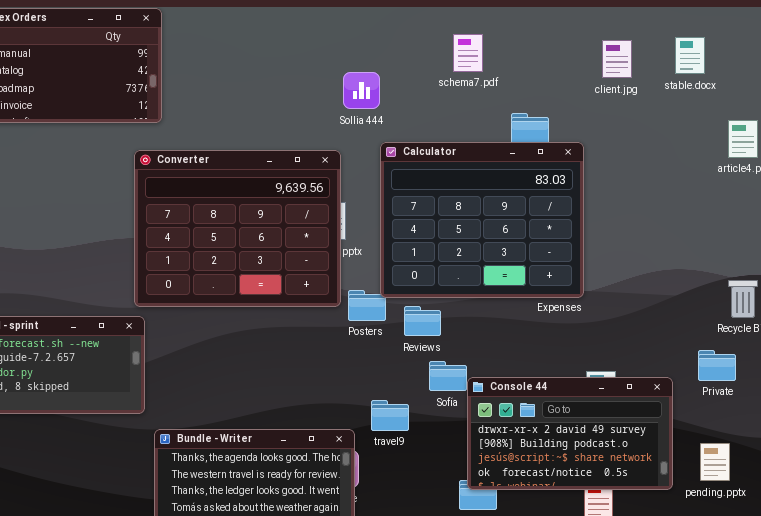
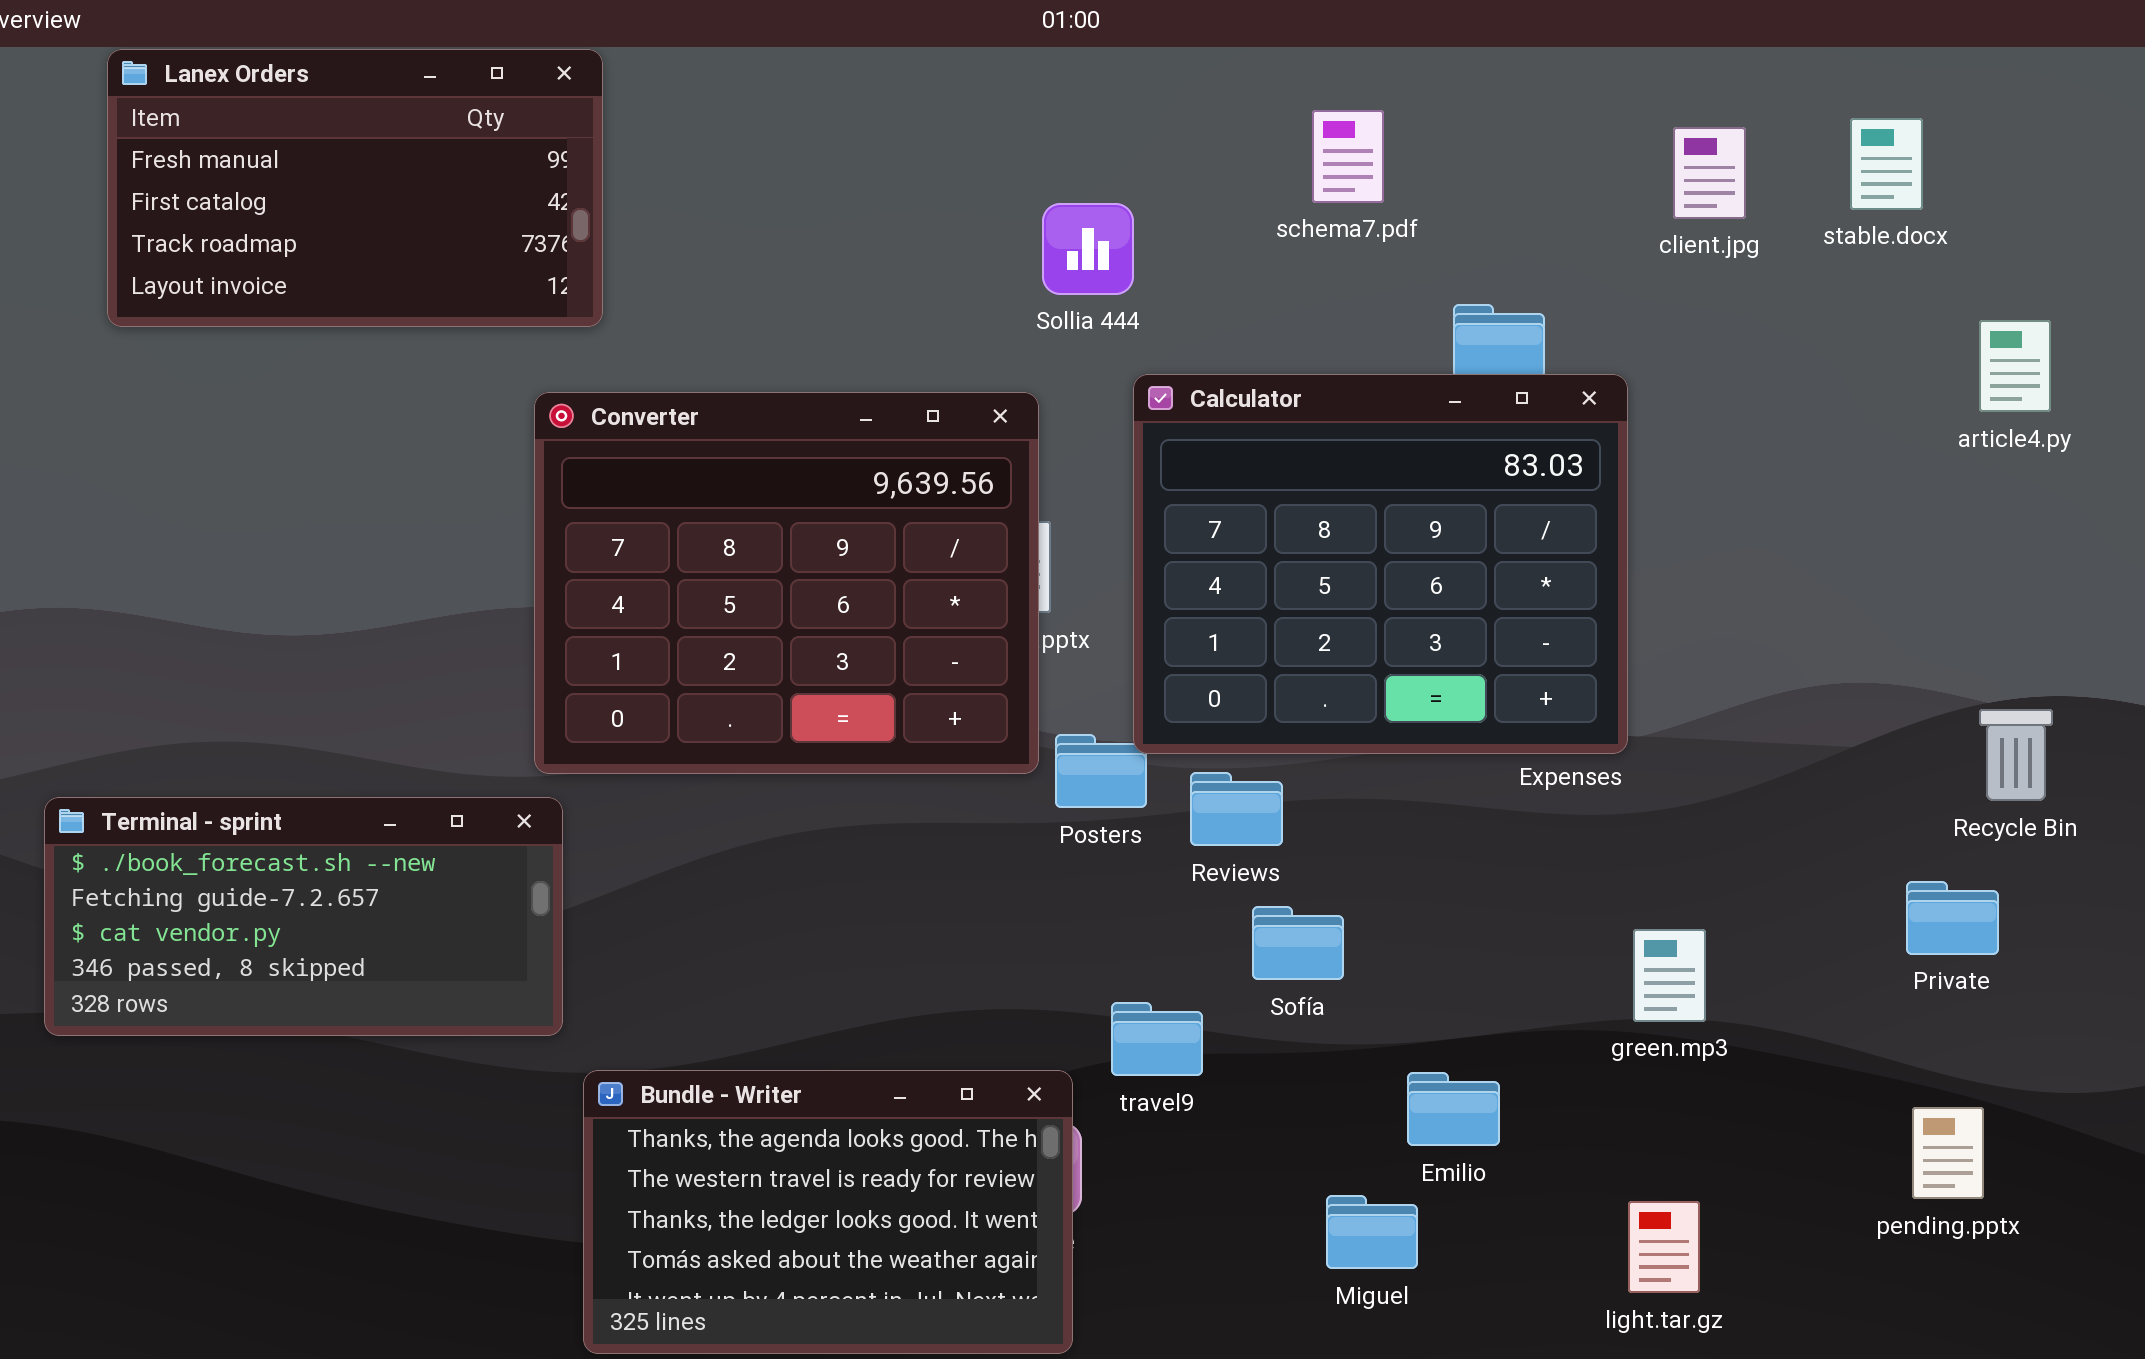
Console 44: [467,377,673,490] -> none, closed

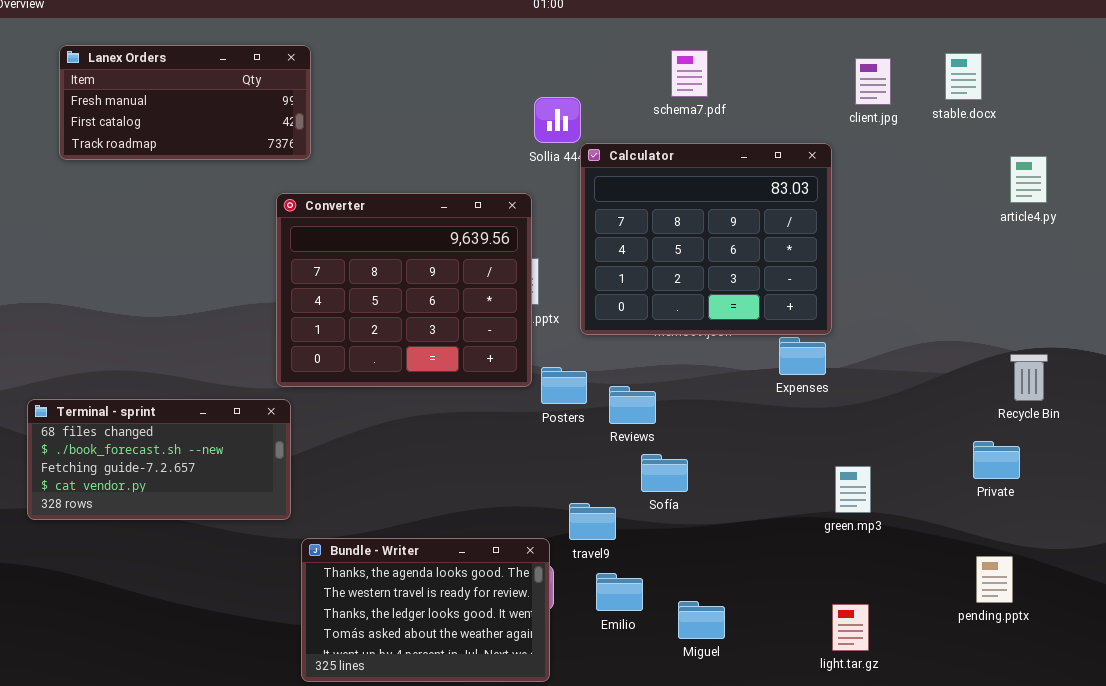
Lanex Orders: [107,49,603,327] -> [59,45,311,160], resized
Calculator: [1133,374,1628,754] -> [580,143,832,335], moved
Terminal - sprint: [44,797,563,1036] -> [27,399,291,520], scrolled up 1 row
Emilio: [1407,1072,1500,1146] -> [596,573,643,611], moved

